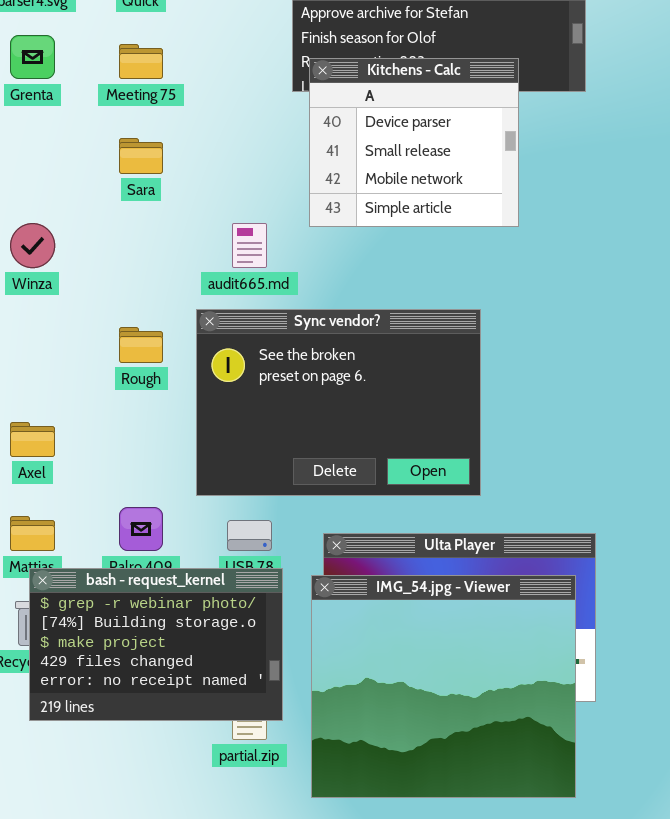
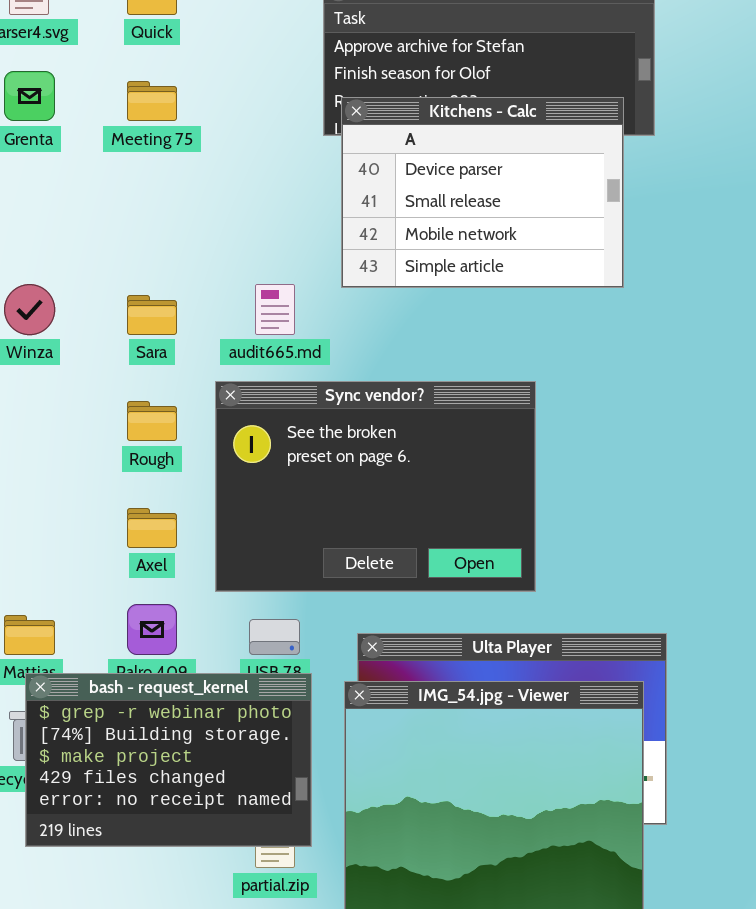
Kitchens - Calc: [309,58,519,227] -> [341,97,624,288], resized
Sara: [119,138,163,174] -> [127,295,177,335], moved
Axel: [10,422,55,457] -> [127,508,177,548], moved

